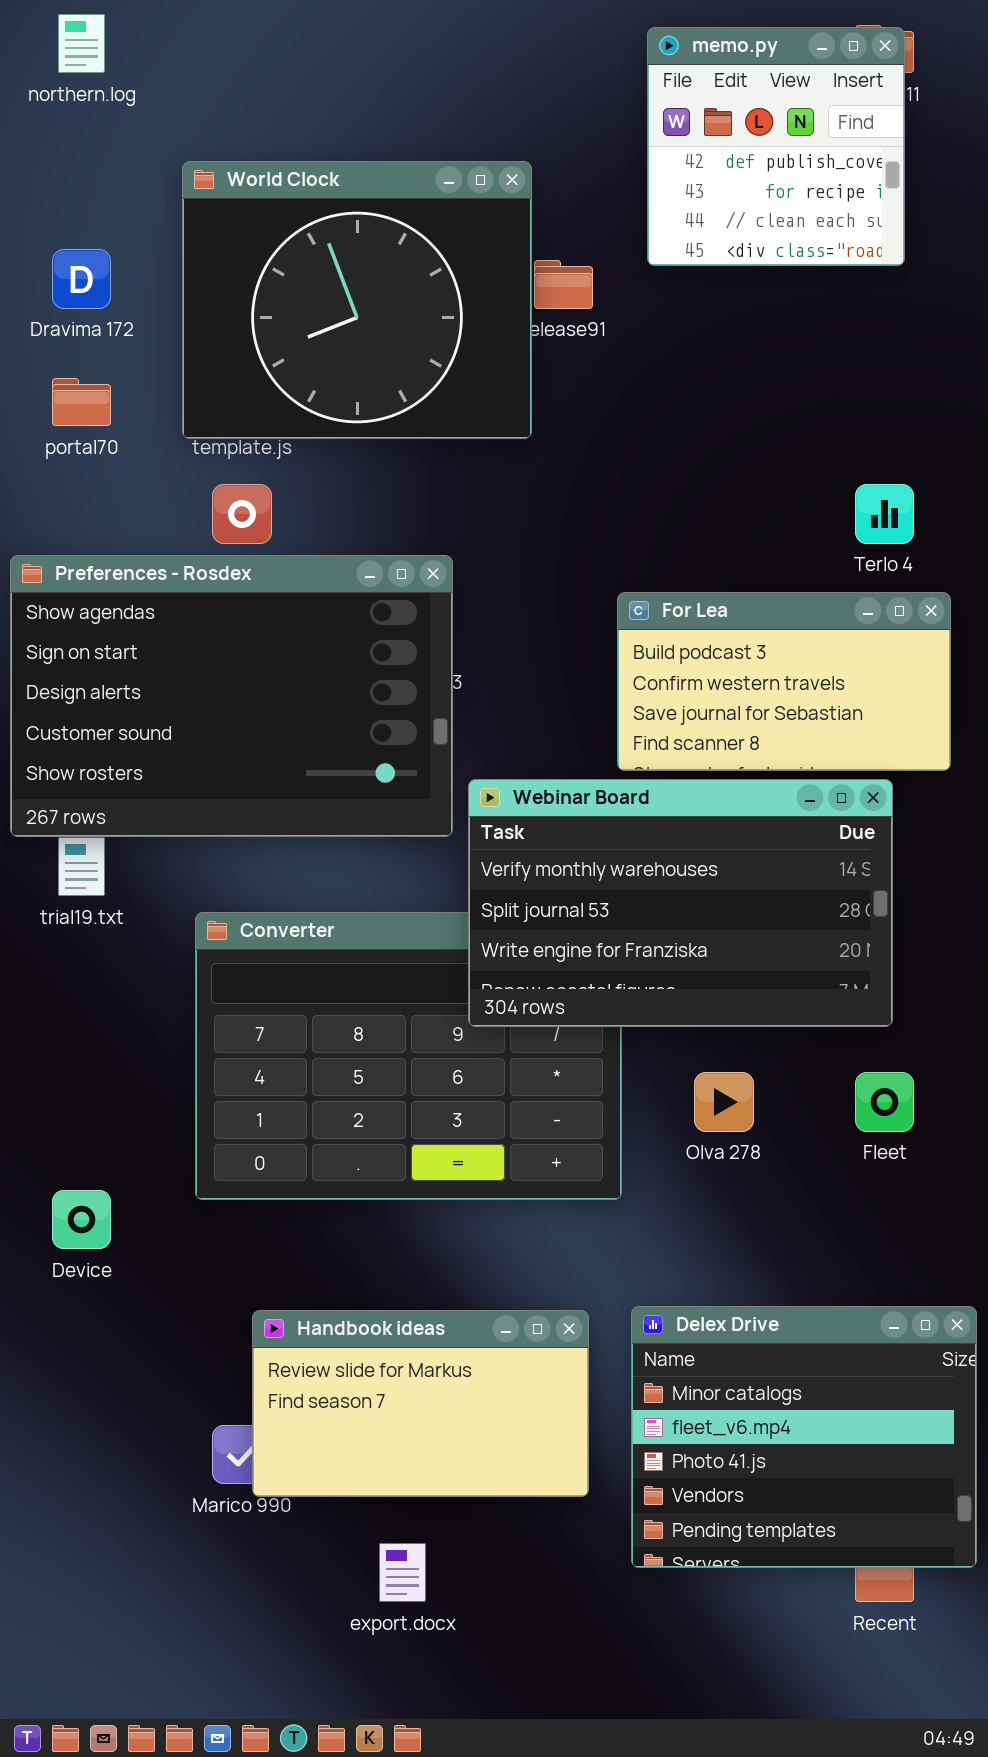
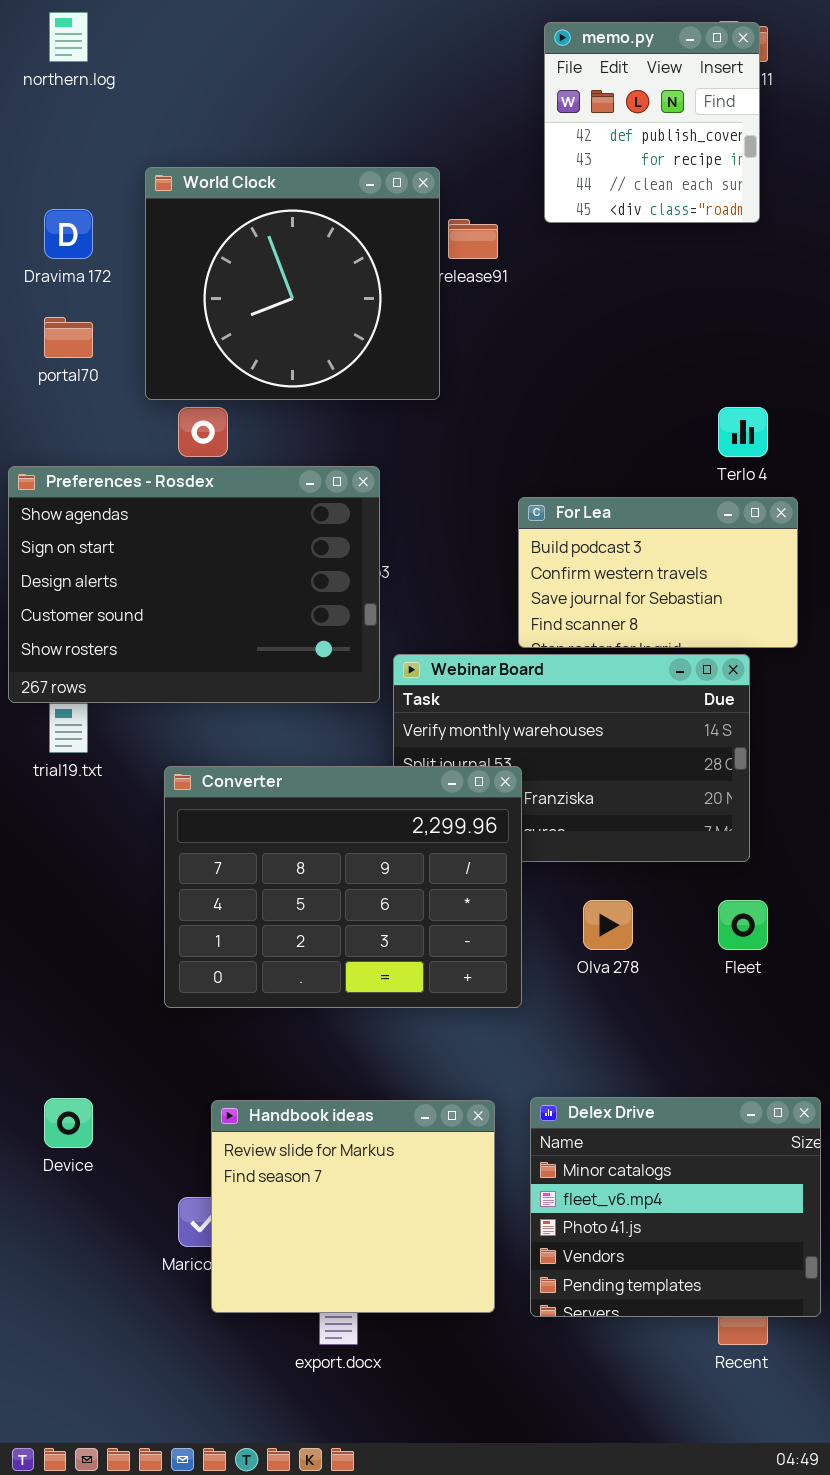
World Clock: [182,161,532,439] -> [145,167,440,400], moved
Converter: [195,912,622,1200] -> [164,766,522,1008], raised
Device: [52,1190,111,1249] -> [44,1098,93,1148], moved
Handbook ideas: [252,1310,589,1497] -> [211,1100,495,1313], resized

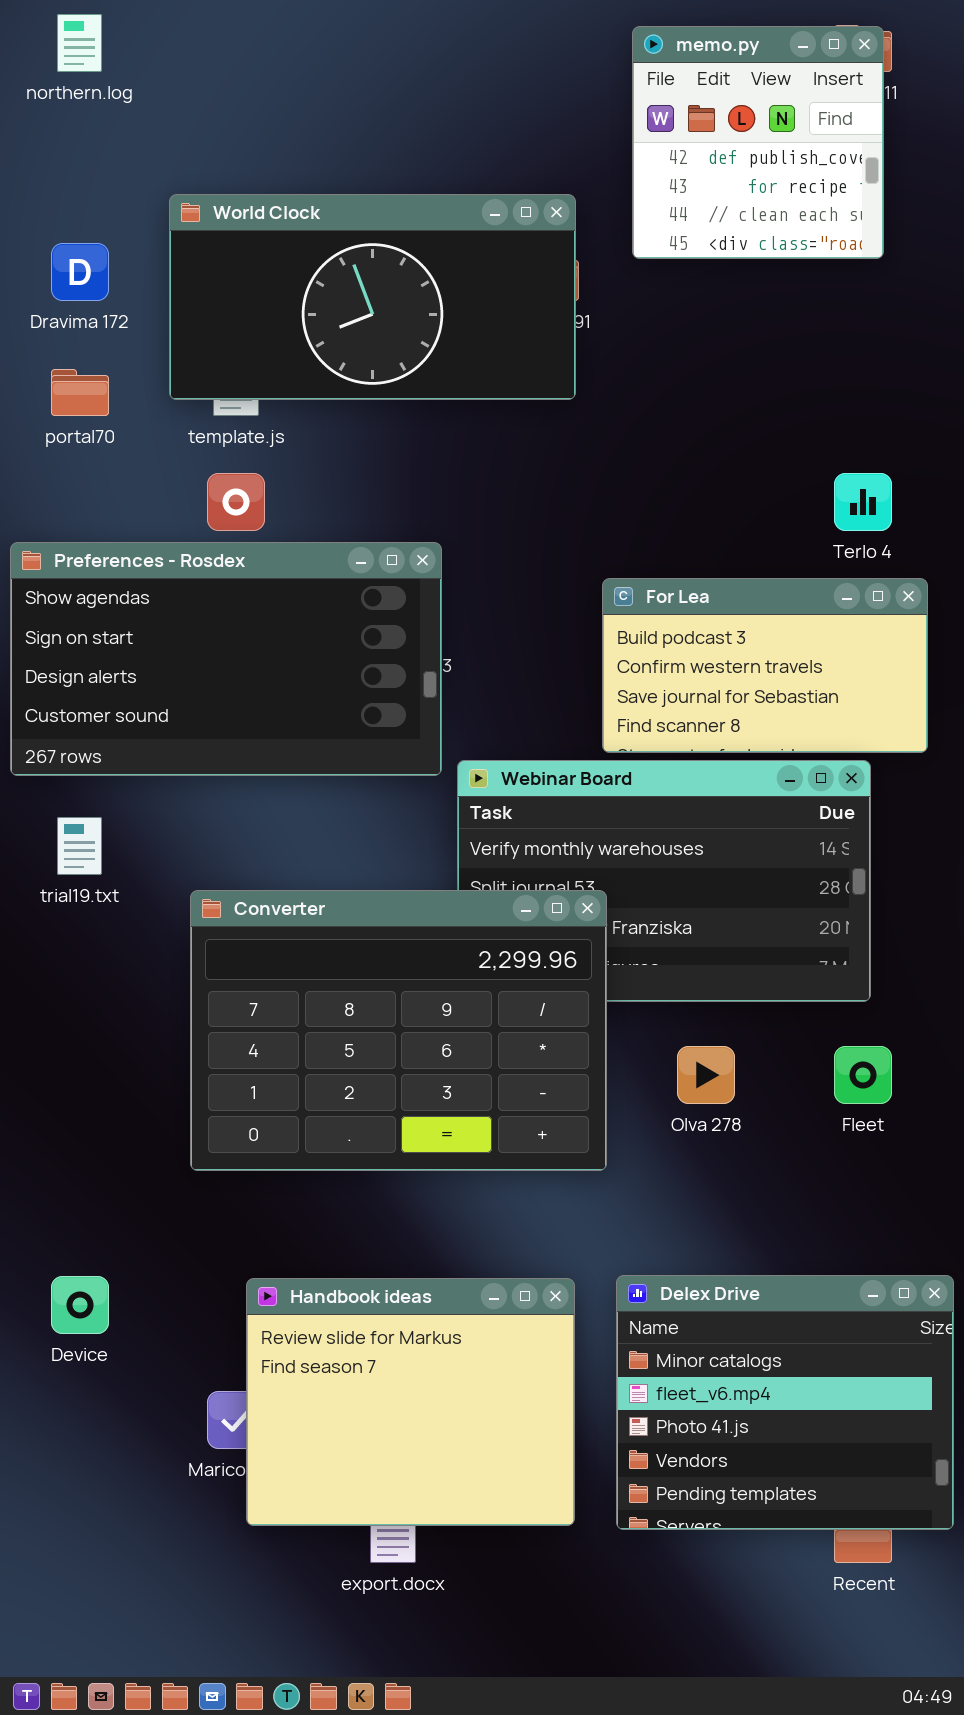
World Clock: [145,167,440,400] -> [169,194,576,400], resized
Preferences - Rosdex: [8,466,380,703] -> [10,542,442,776], resized

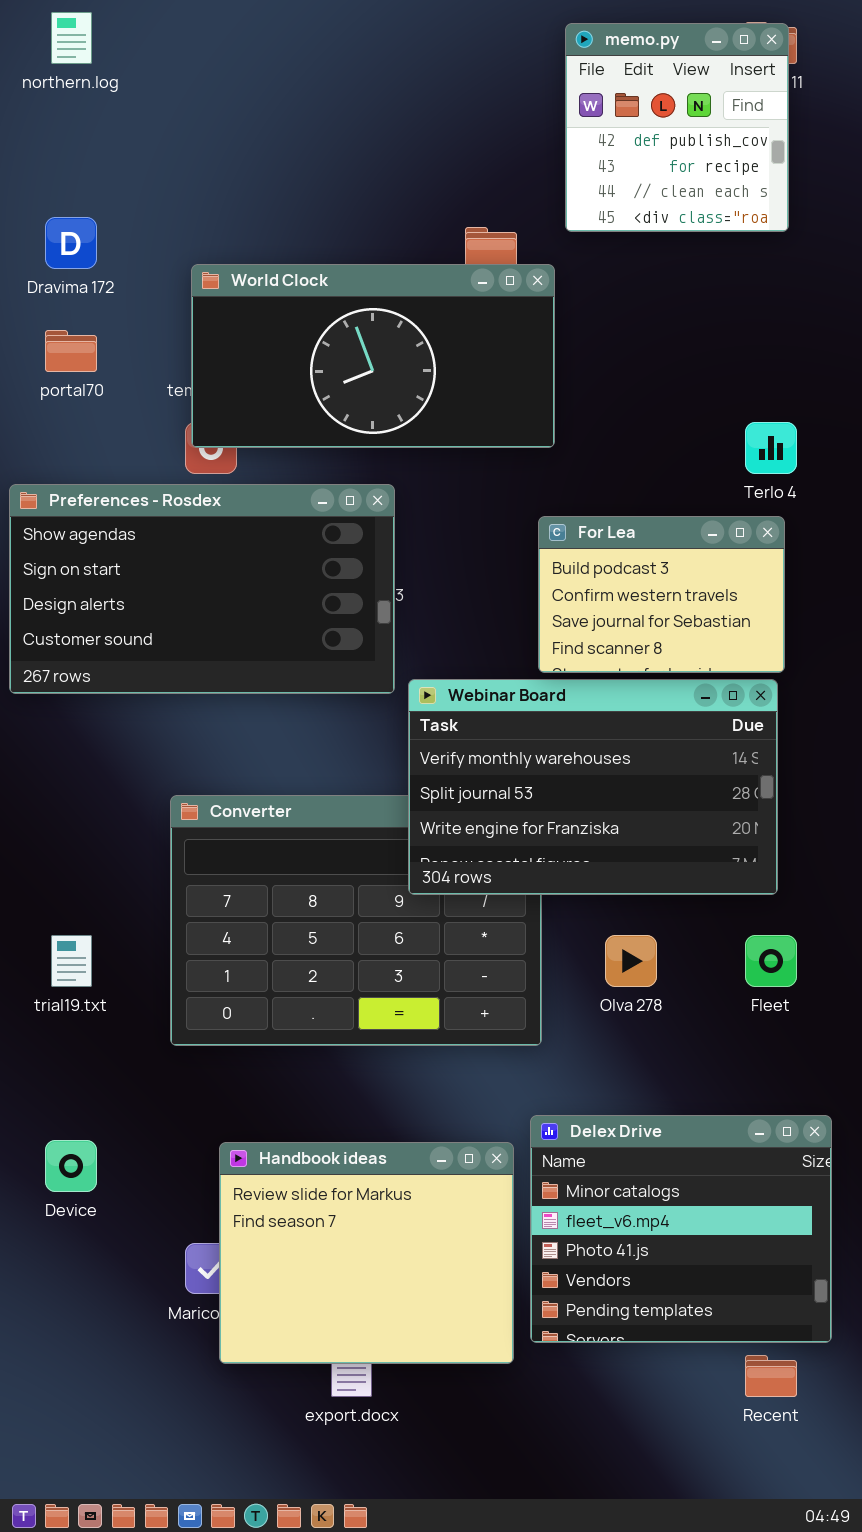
World Clock: [169,194,576,400] -> [191,264,555,448], moved
For Lea: [602,578,928,753] -> [538,516,785,673], resized
Webinar Board: [457,760,871,1002] -> [408,679,778,895], raised
trial19.txt: [57,817,102,875] -> [51,935,92,987], moved
Delex Drive: [616,1275,954,1530] -> [530,1115,832,1343], moved

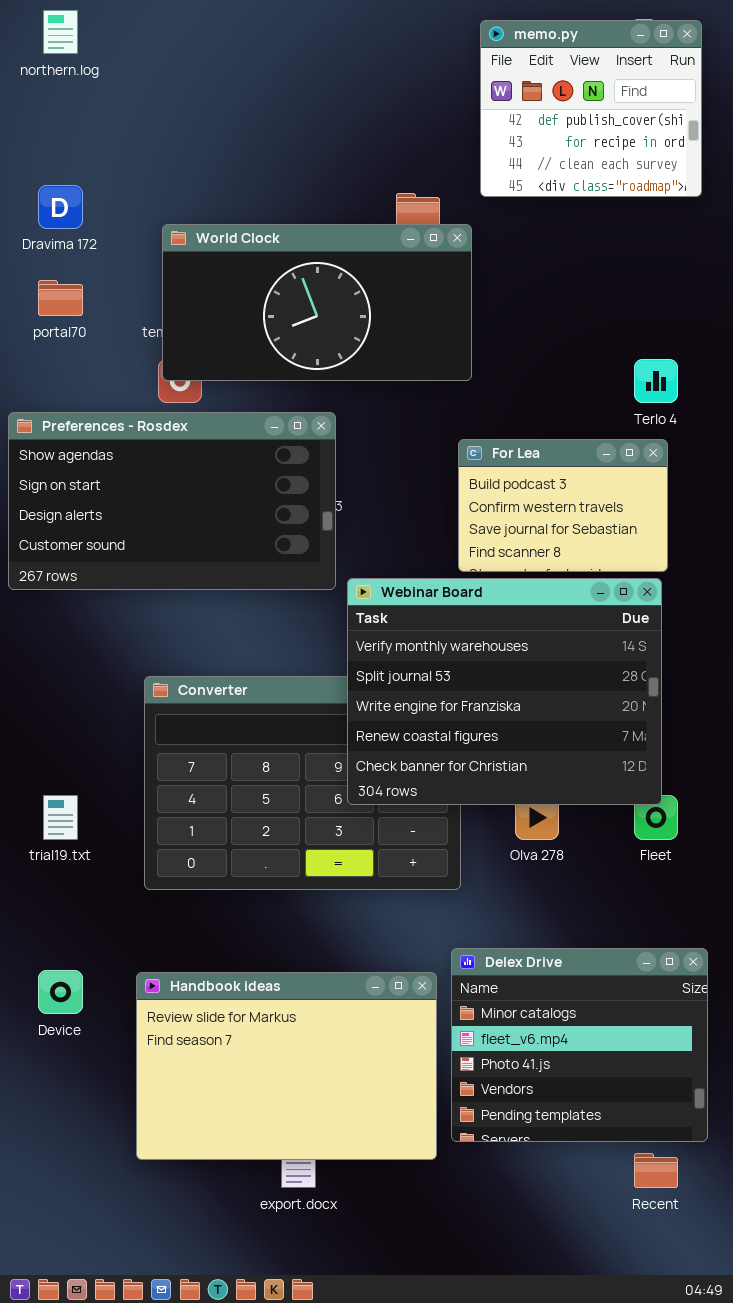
memo.py: [565,23,789,232] -> [480,20,702,197], resized
Webinar Board: [408,679,778,895] -> [347,578,662,805], resized
Handbook ideas: [219,1142,514,1364] -> [136,972,437,1160], resized

